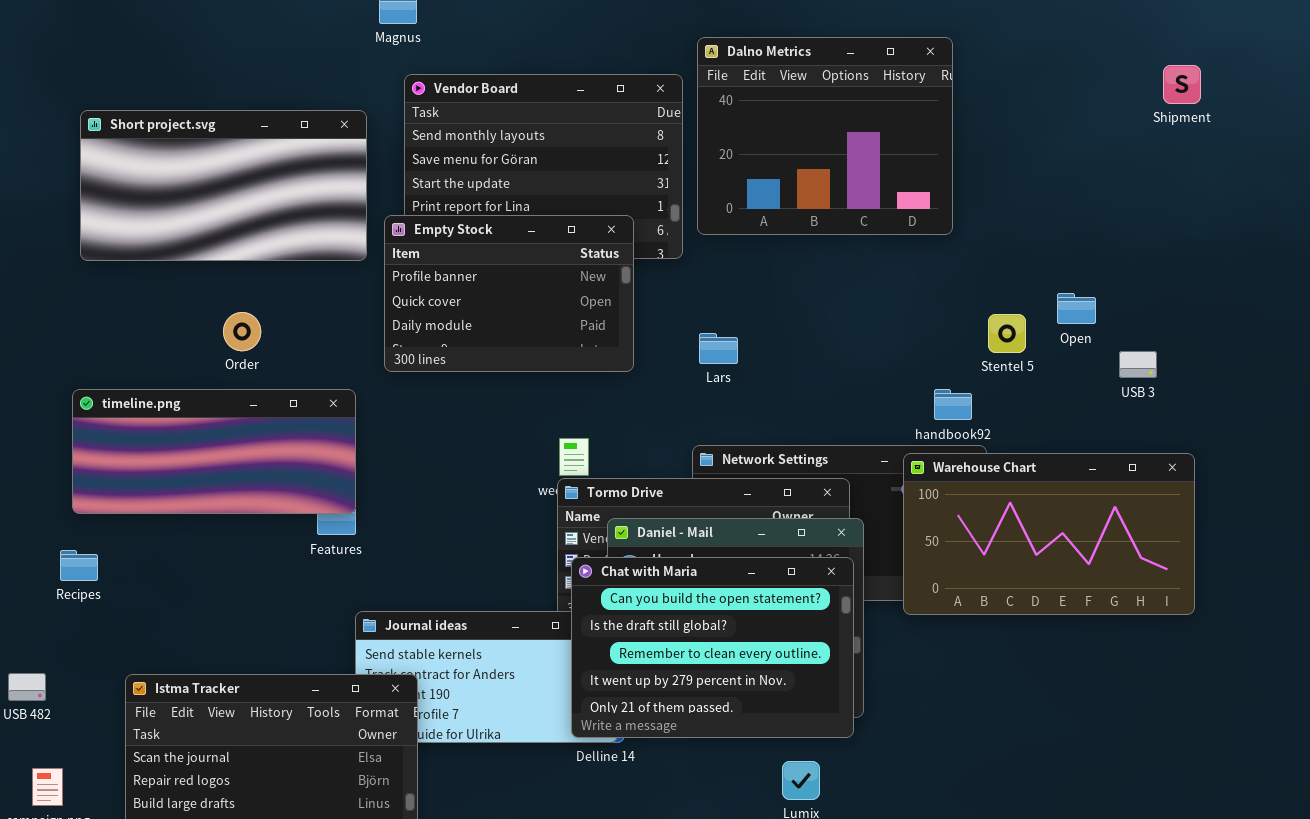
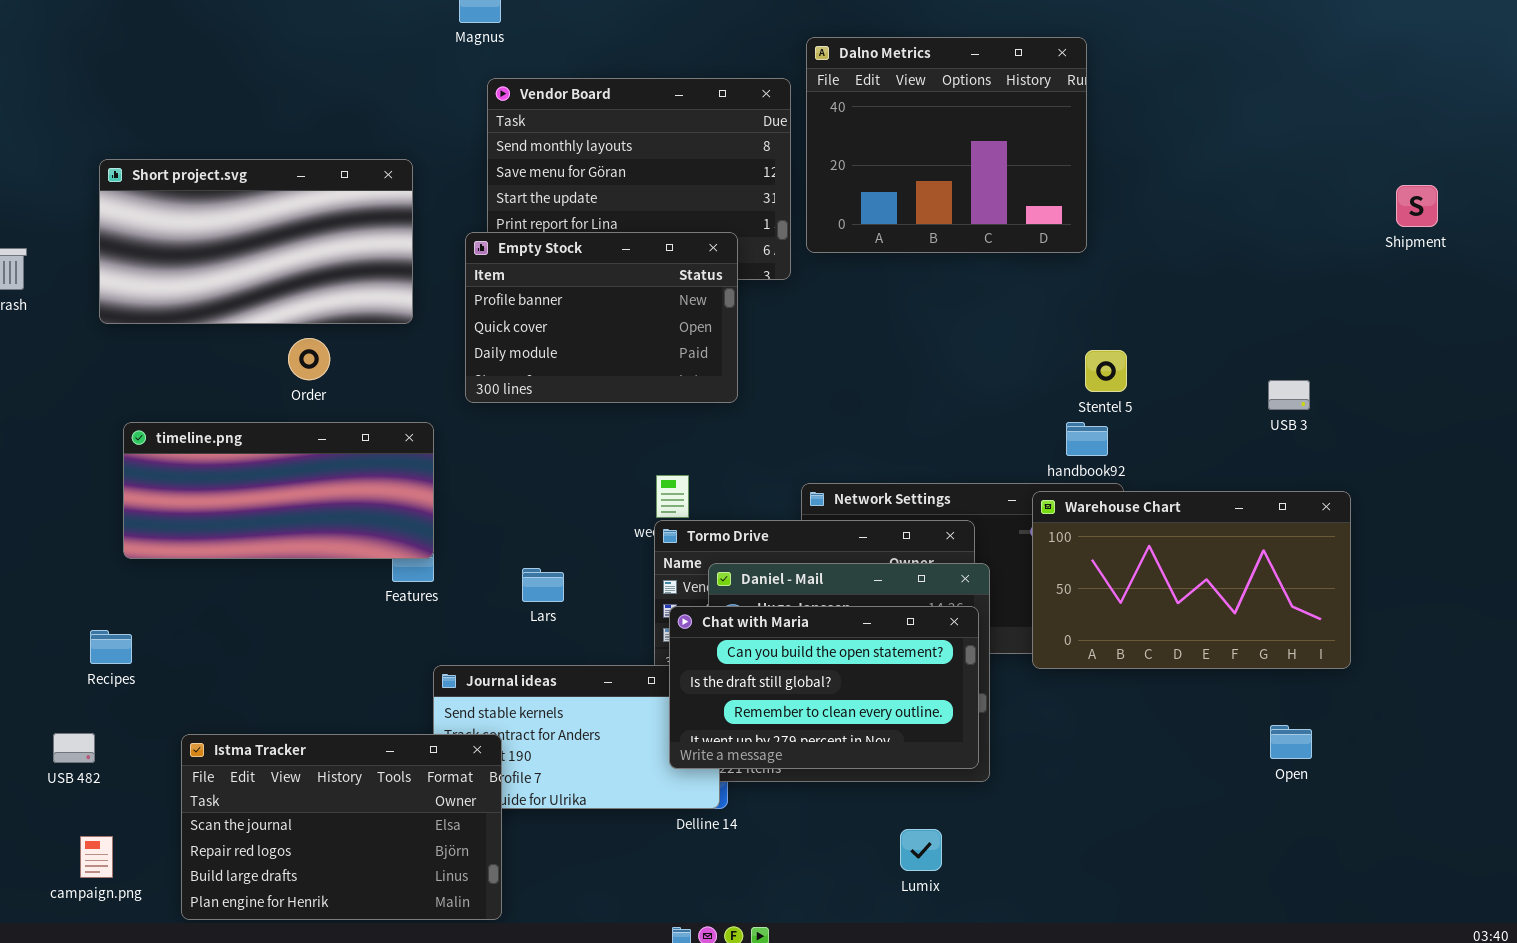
Shipment: [1163,65,1201,104] -> [1396,185,1438,227], moved
Short project.svg: [80,110,367,261] -> [99,159,413,324], moved
Open: [1057,293,1096,324] -> [1270,725,1312,759], moved
Stentel 5: [988,314,1026,353] -> [1085,350,1127,392], moved
Lars: [699,333,738,364] -> [522,568,564,602], moved
Recipes: [60,550,98,581] -> [90,630,132,664], moved
Chat with Maria: [571,557,854,738] -> [669,606,979,769], resized

